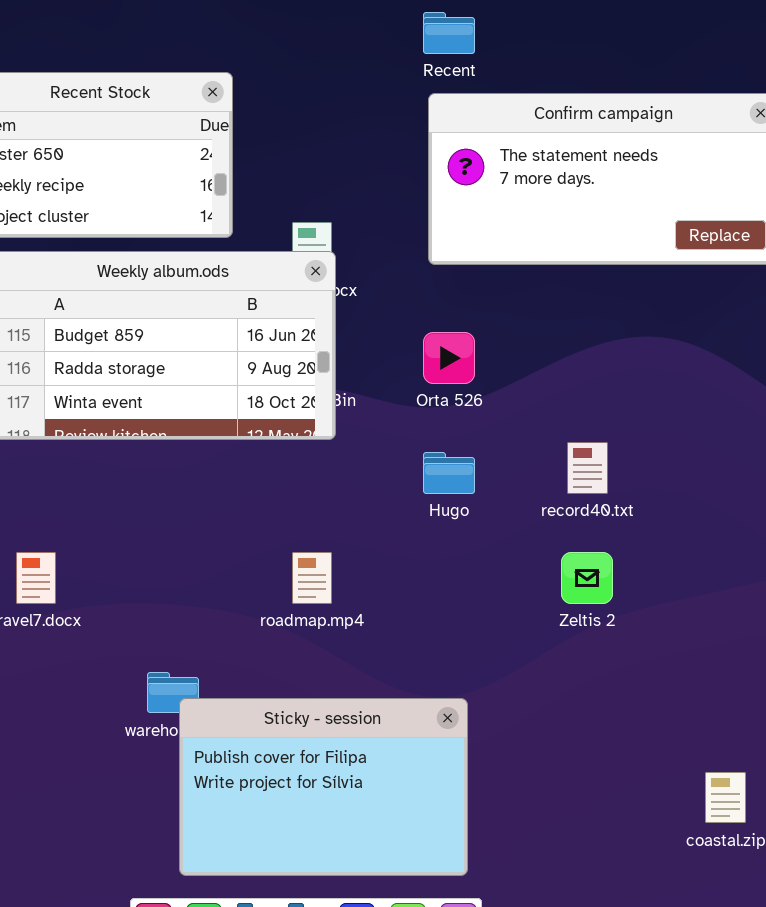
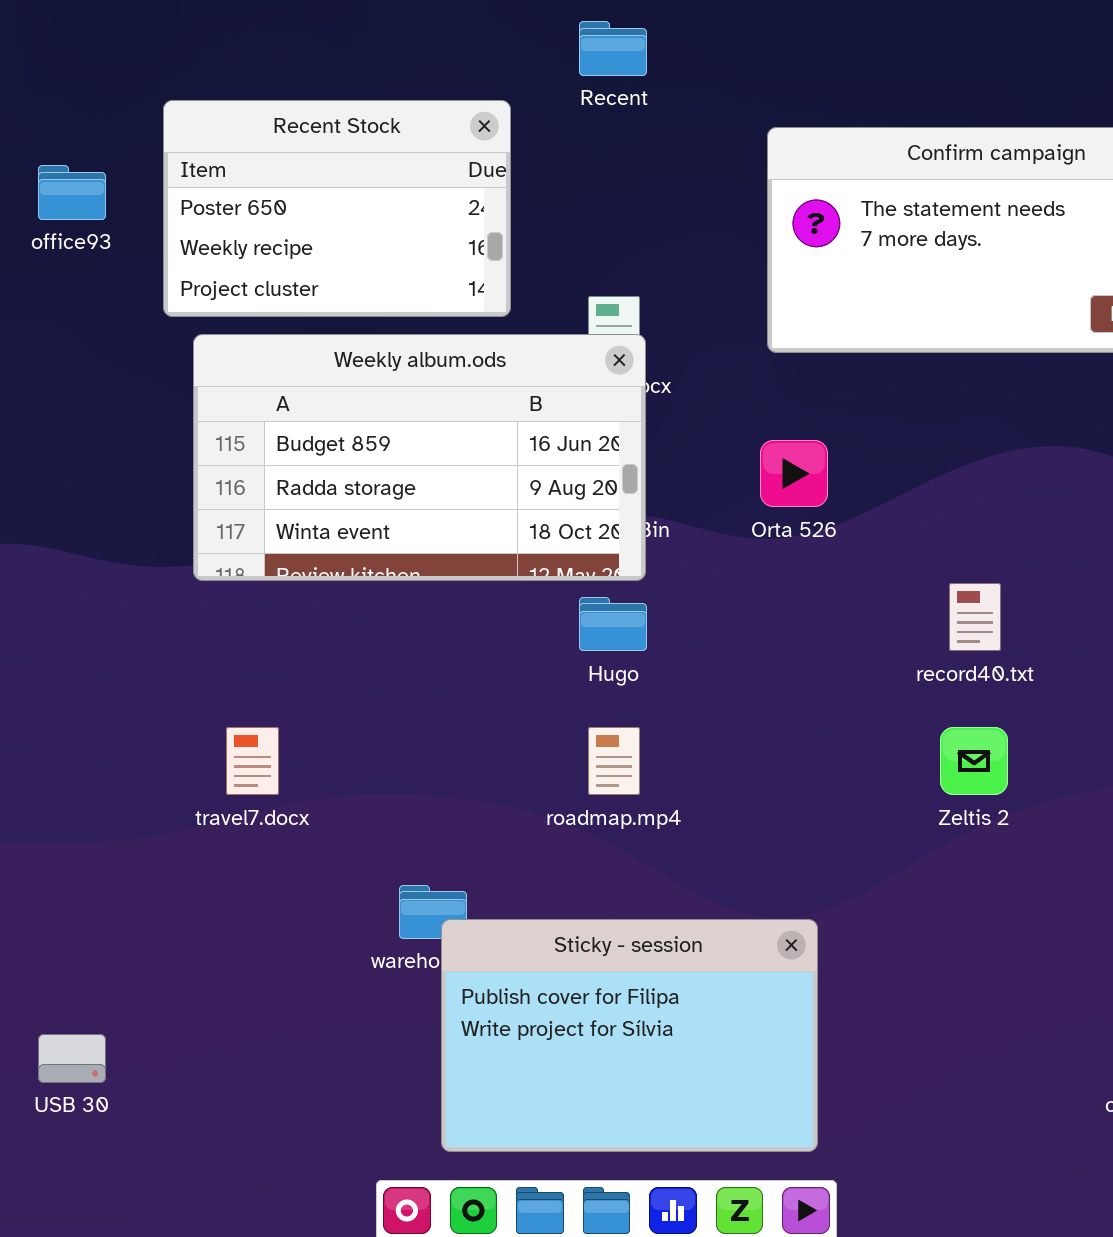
Recent: [423,12,475,54] -> [579,21,647,76], moved
Hugo: [423,452,475,494] -> [579,597,647,651], moved

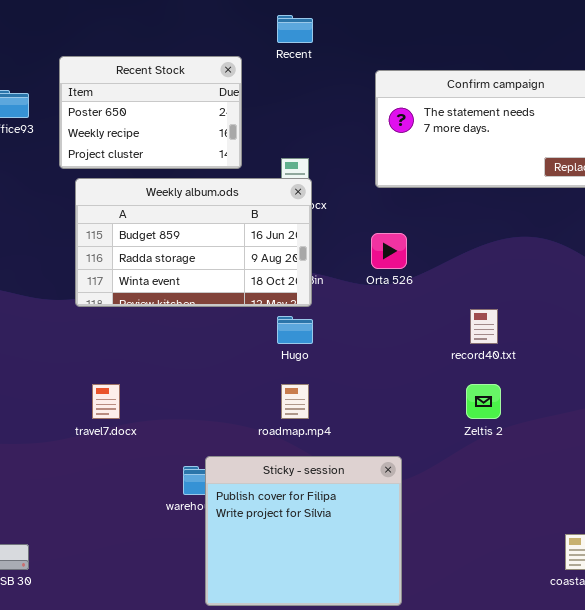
Sticky - session: [441,919,818,1152] -> [205,456,402,606], resized

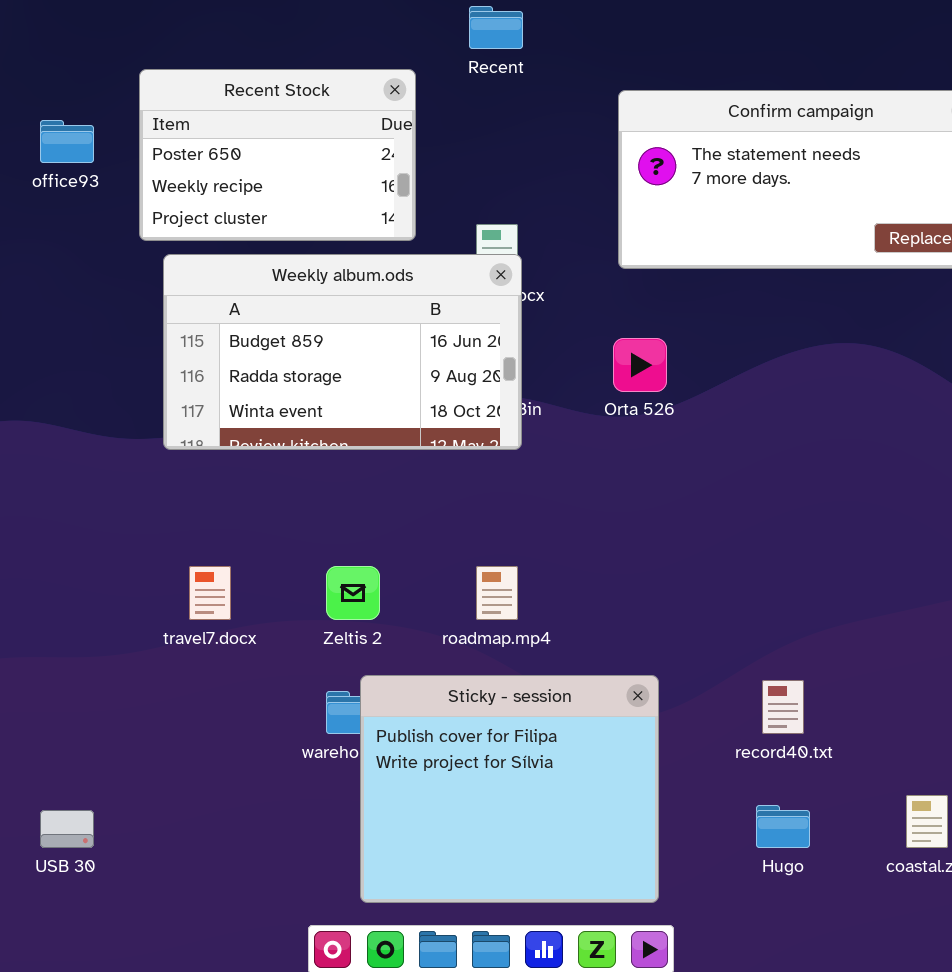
record40.txt: [470,309,498,344] -> [762,680,804,734], moved
Hugo: [277,316,313,344] -> [756,805,810,848], moved
Zeltis 2: [466,384,501,419] -> [326,566,380,620], moved

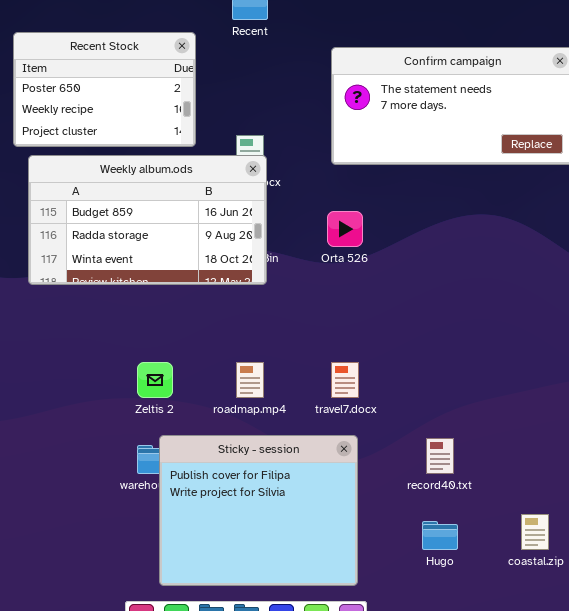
travel7.docx: [189,566,231,620] -> [331,362,359,398], moved

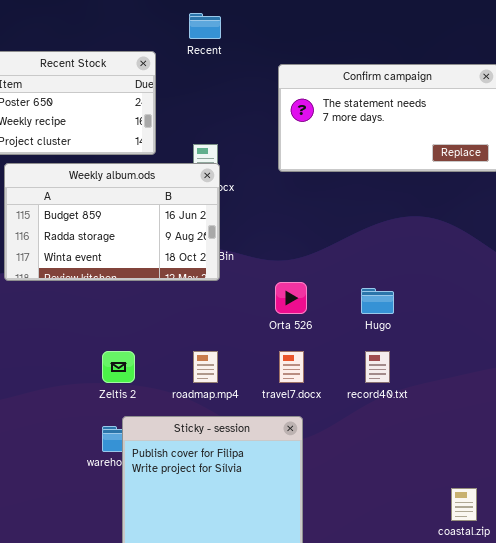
Orta 526: [327,211,363,247] -> [275,282,307,314], moved
record40.txt: [426,438,454,474] -> [365,351,390,383], moved
Hugo: [422,521,458,550] -> [361,288,394,314], moved

